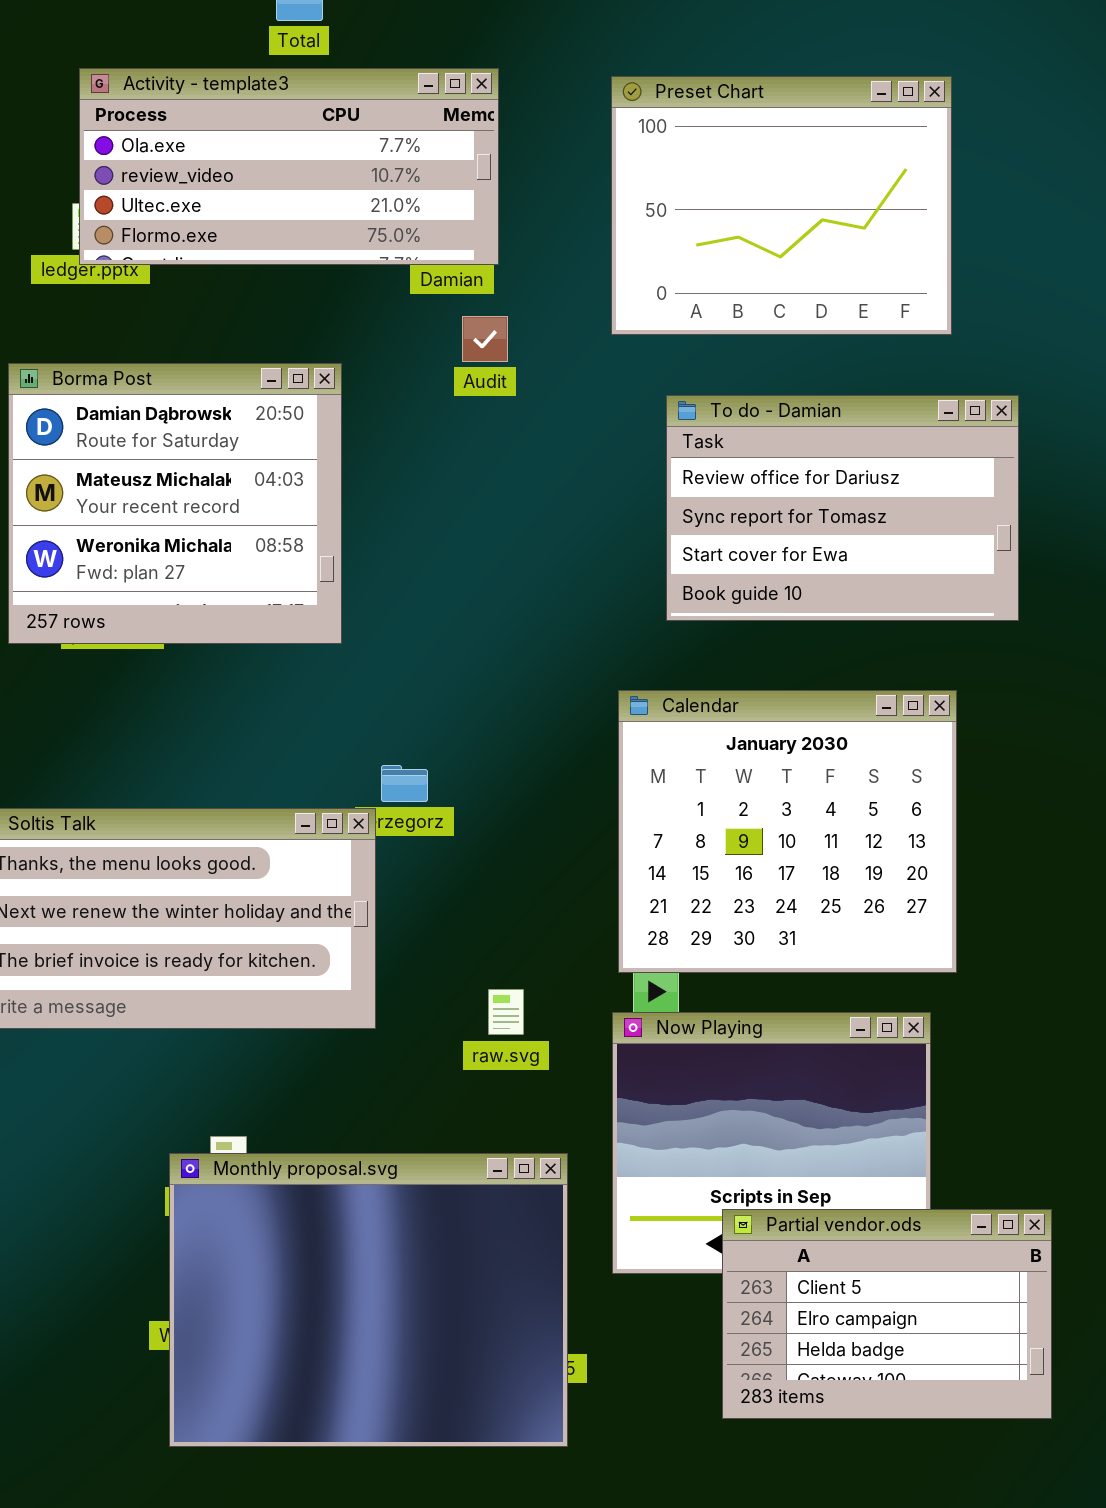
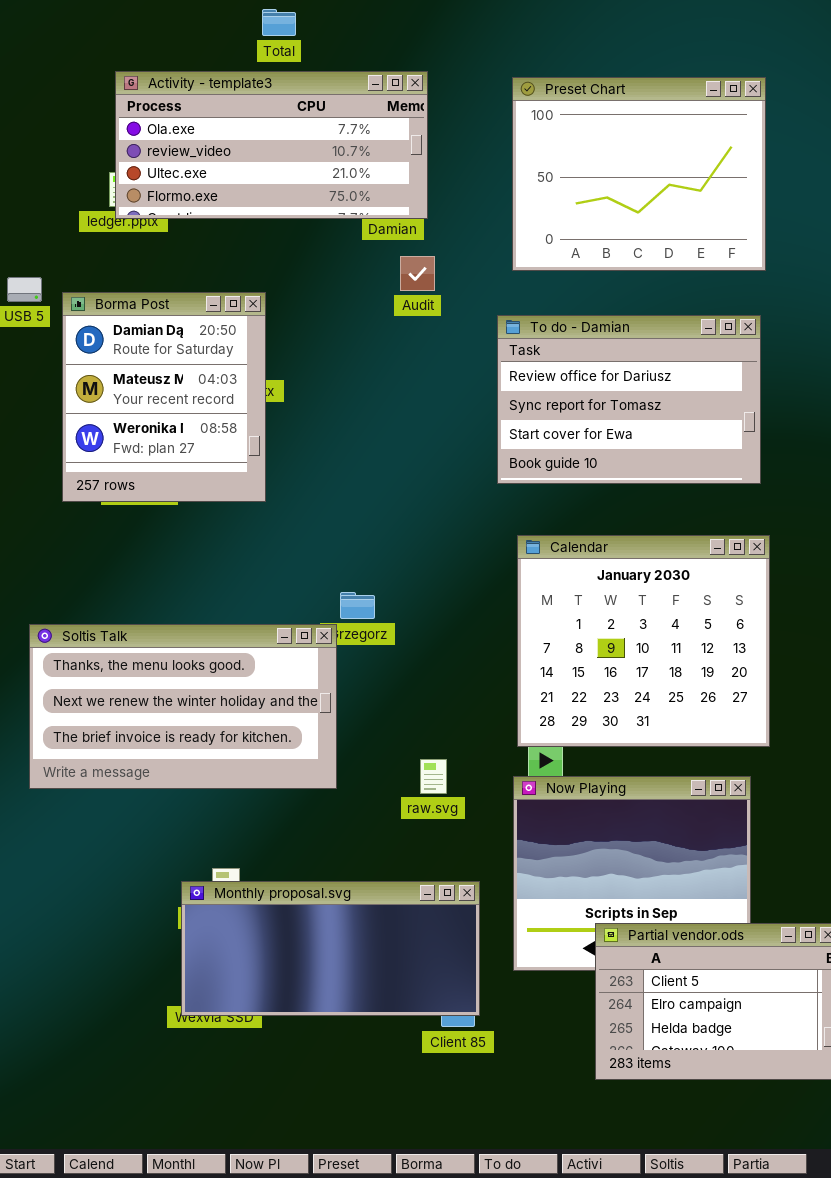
Borma Post: [8,363,342,644] -> [62,292,266,502], resized
To do - Damian: [666,395,1019,621] -> [497,315,761,484], moved
Monthly proposal.svg: [169,1153,568,1447] -> [181,881,480,1016], resized

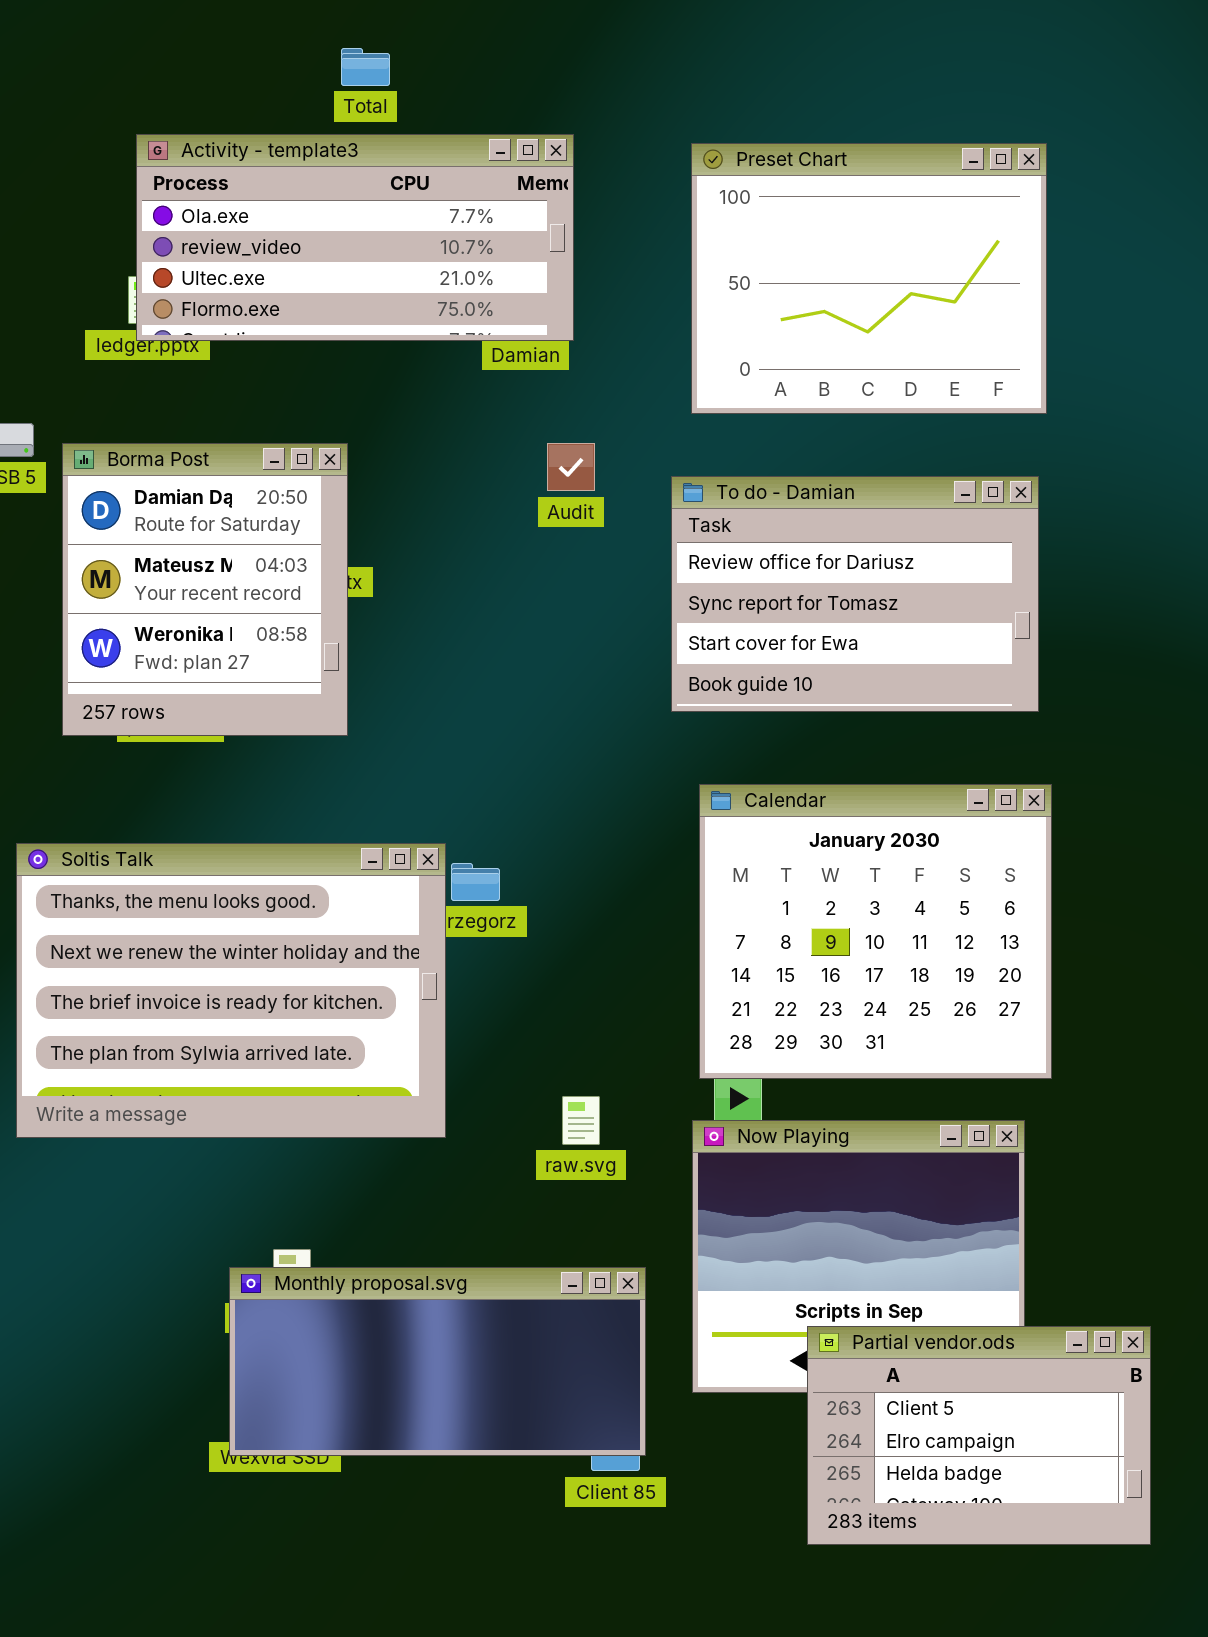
Audit: [400,256,435,291] -> [547,443,595,491], moved
Soltis Talk: [29,624,337,789] -> [16,843,446,1138], resized

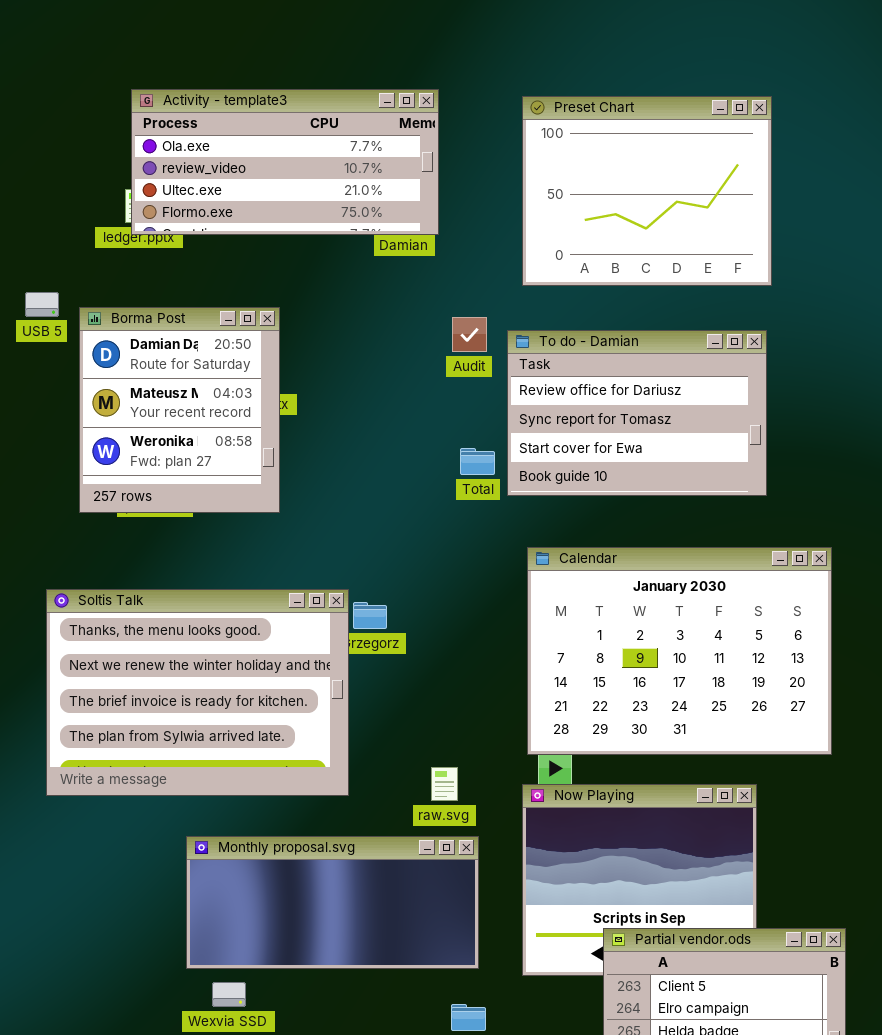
Total: [341,48,390,86] -> [460,448,495,475], moved
Audit: [547,443,595,491] -> [452,317,487,352], moved
Calendar: [699,784,1052,1079] -> [527,547,832,755], resized
Monthly proposal.svg: [229,1267,646,1456] -> [186,836,479,969], moved

